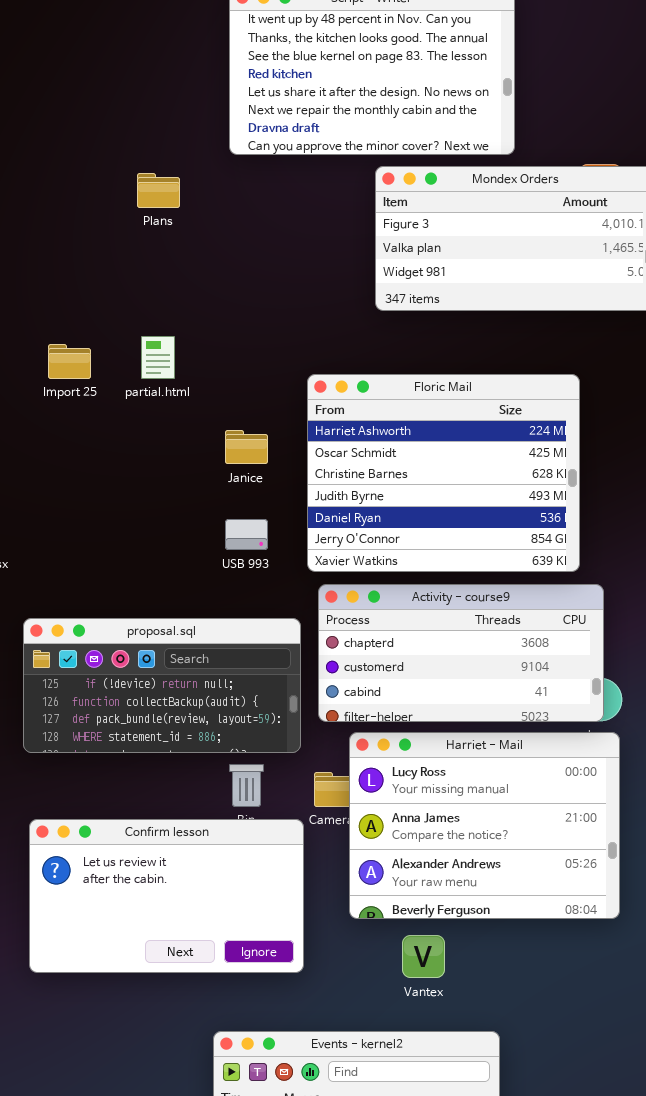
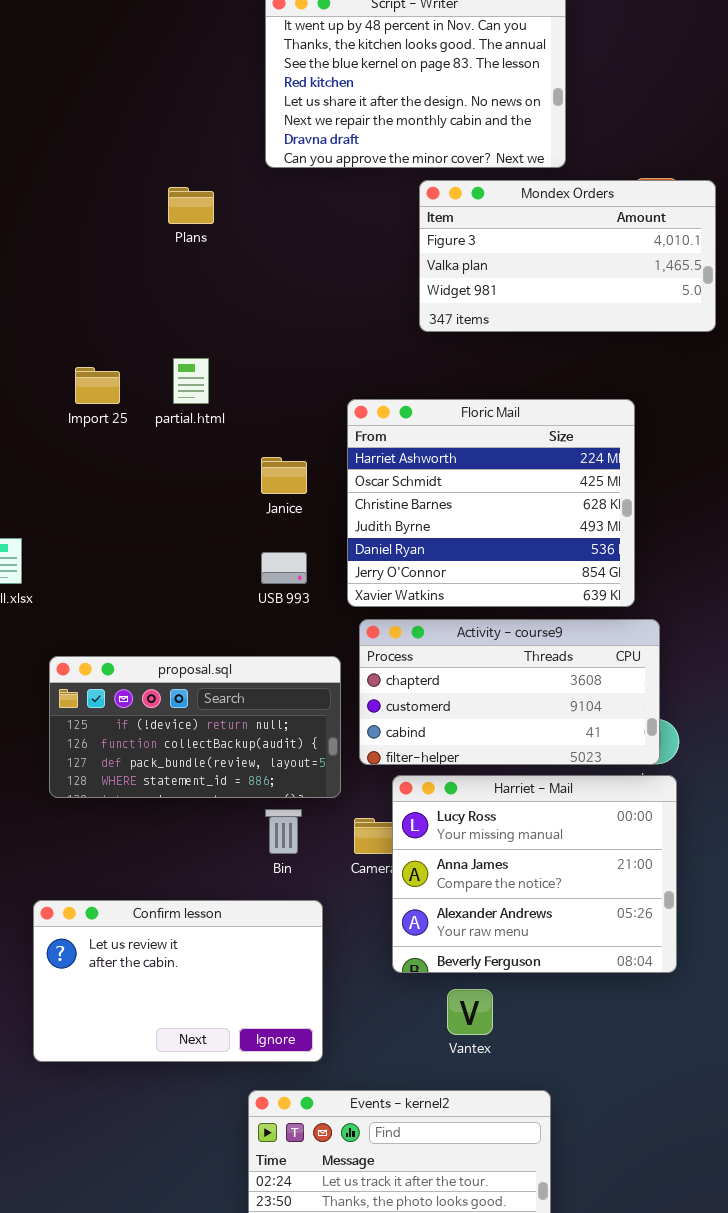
Confirm lesson: [29,819,304,973] -> [33,900,323,1062], moved

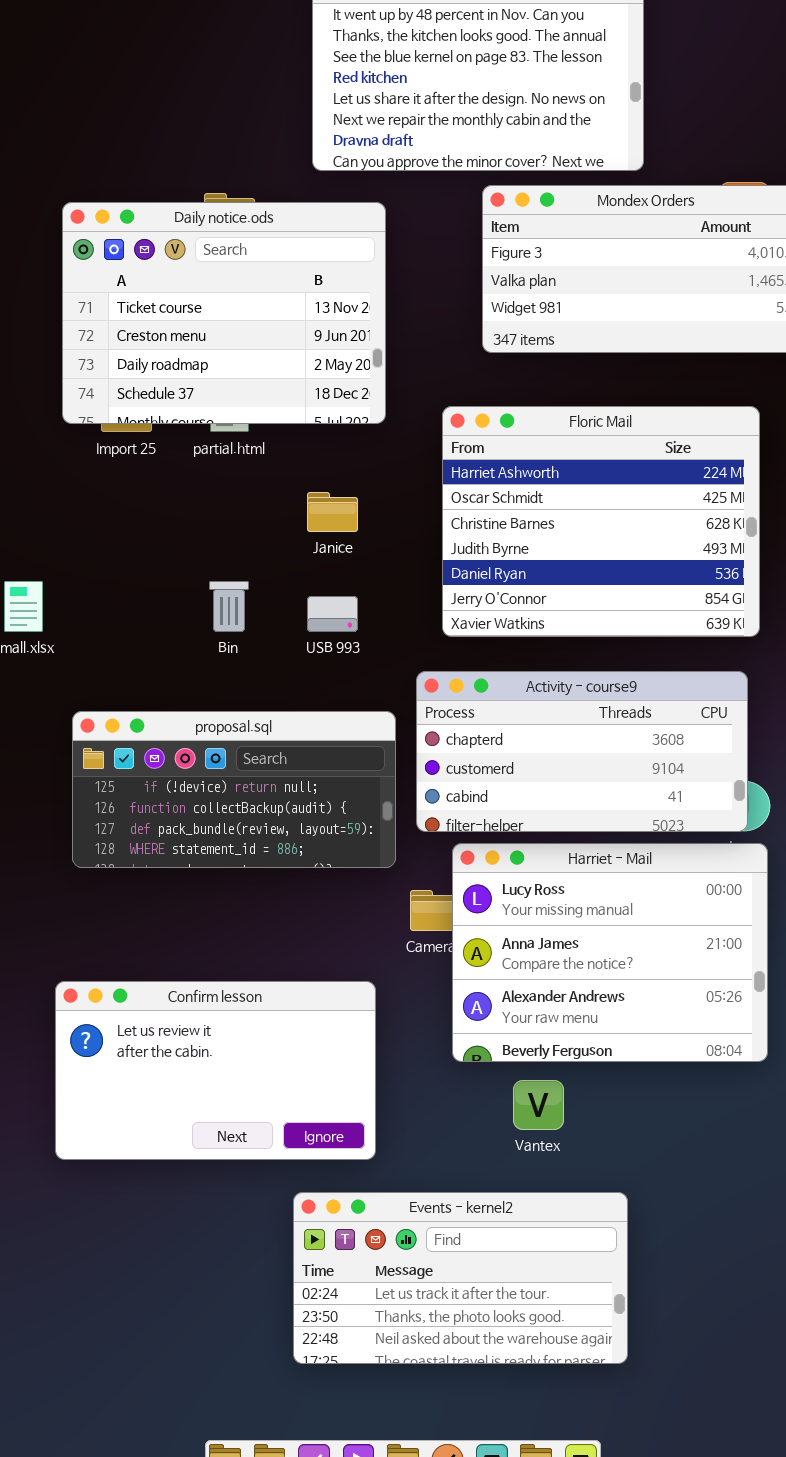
Daily notice.ods: none -> [62,202,386,424], opened
Floric Mail: [347,399,635,607] -> [442,406,760,637], moved
Bin: [265,809,302,854] -> [209,581,249,632], moved

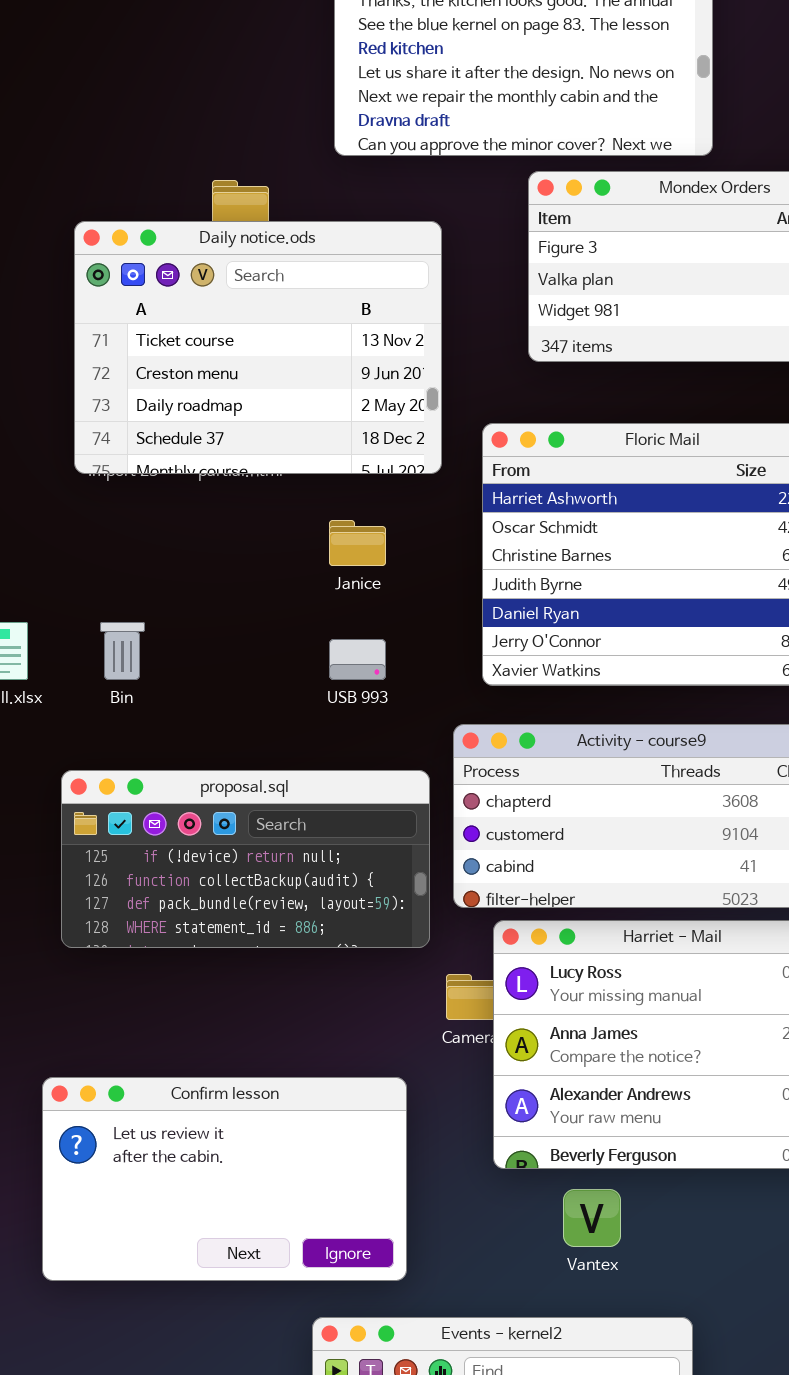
Daily notice.ods: [62,202,386,424] -> [74,221,442,474], moved
Bin: [209,581,249,632] -> [100,622,145,680], moved

